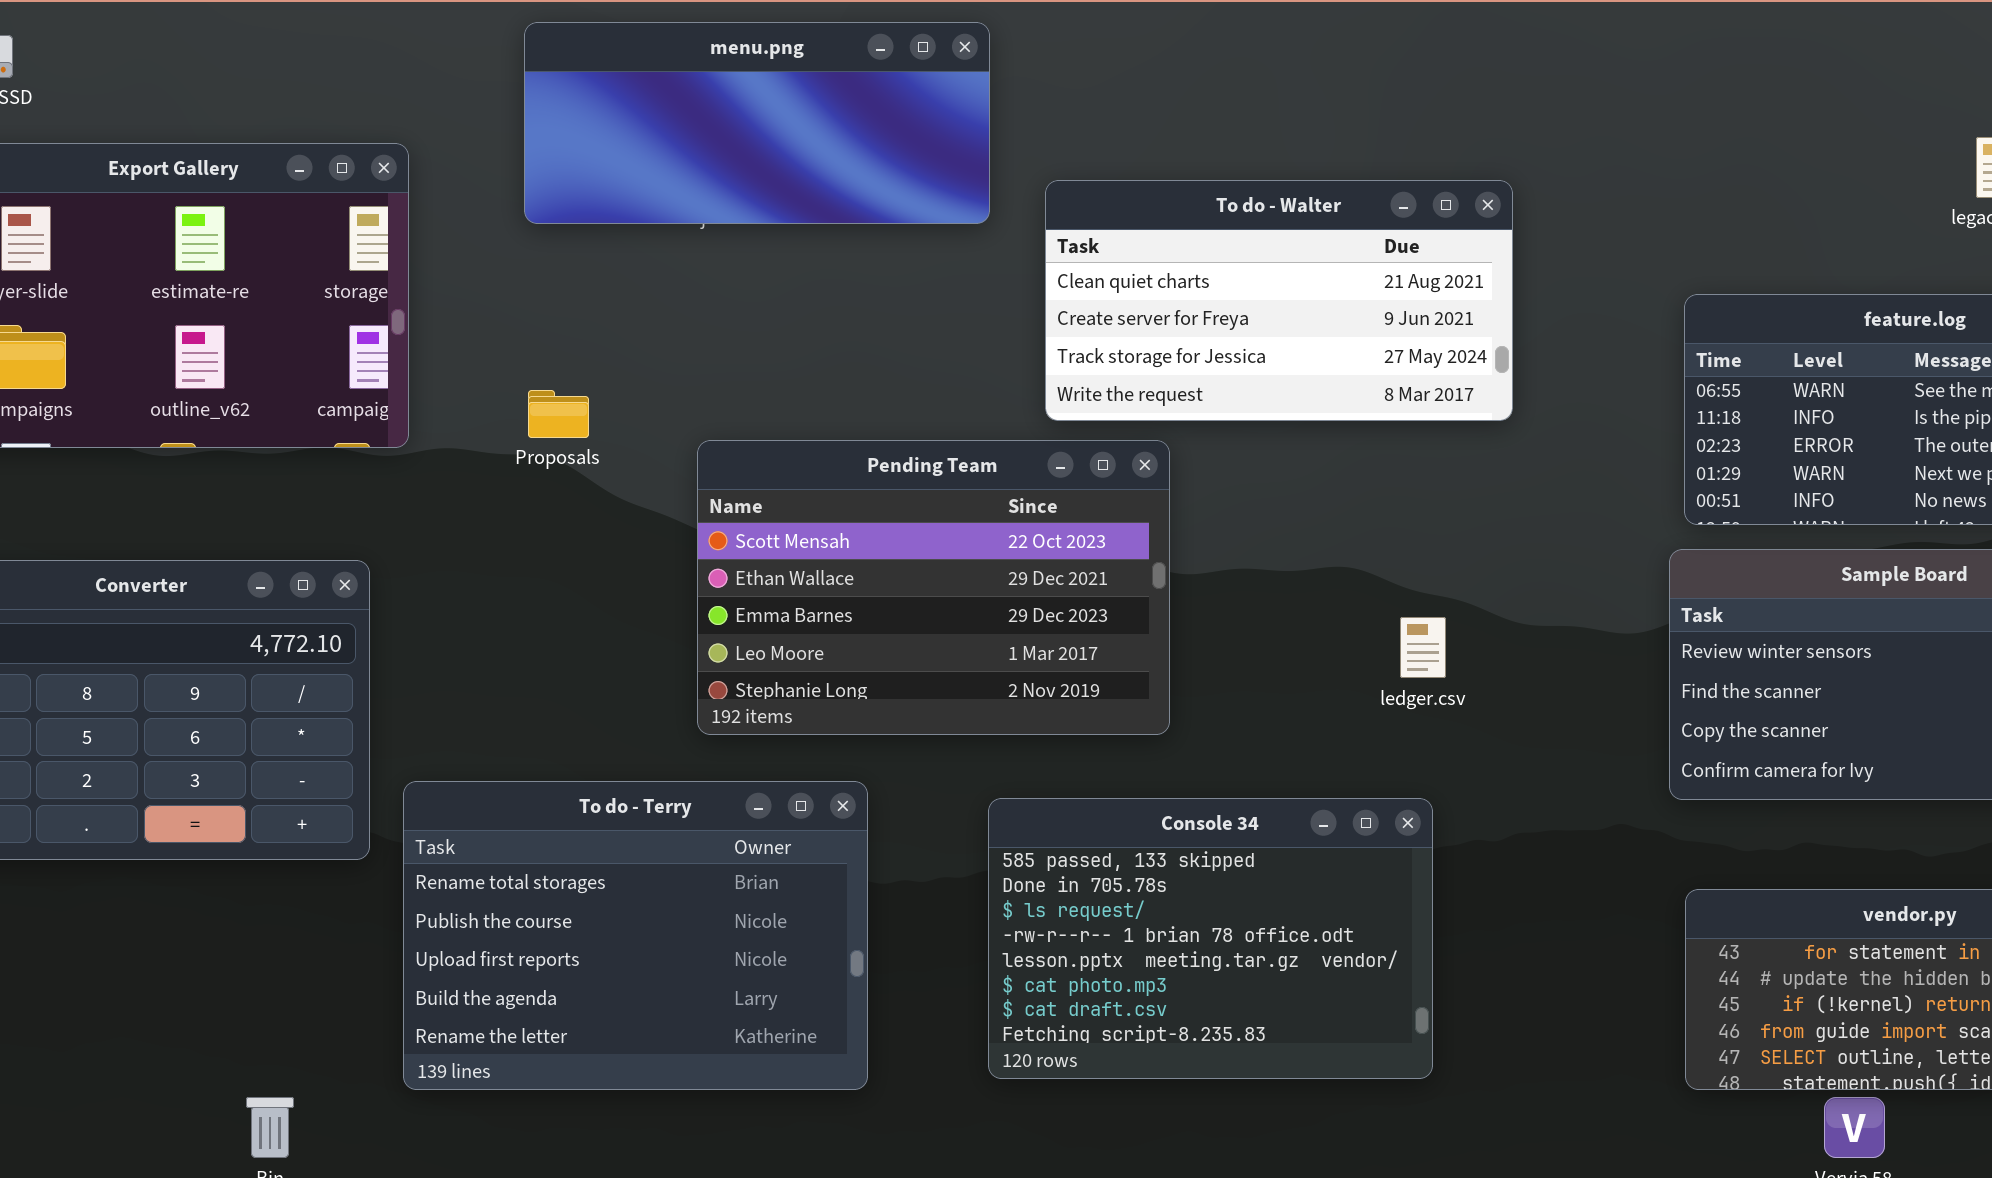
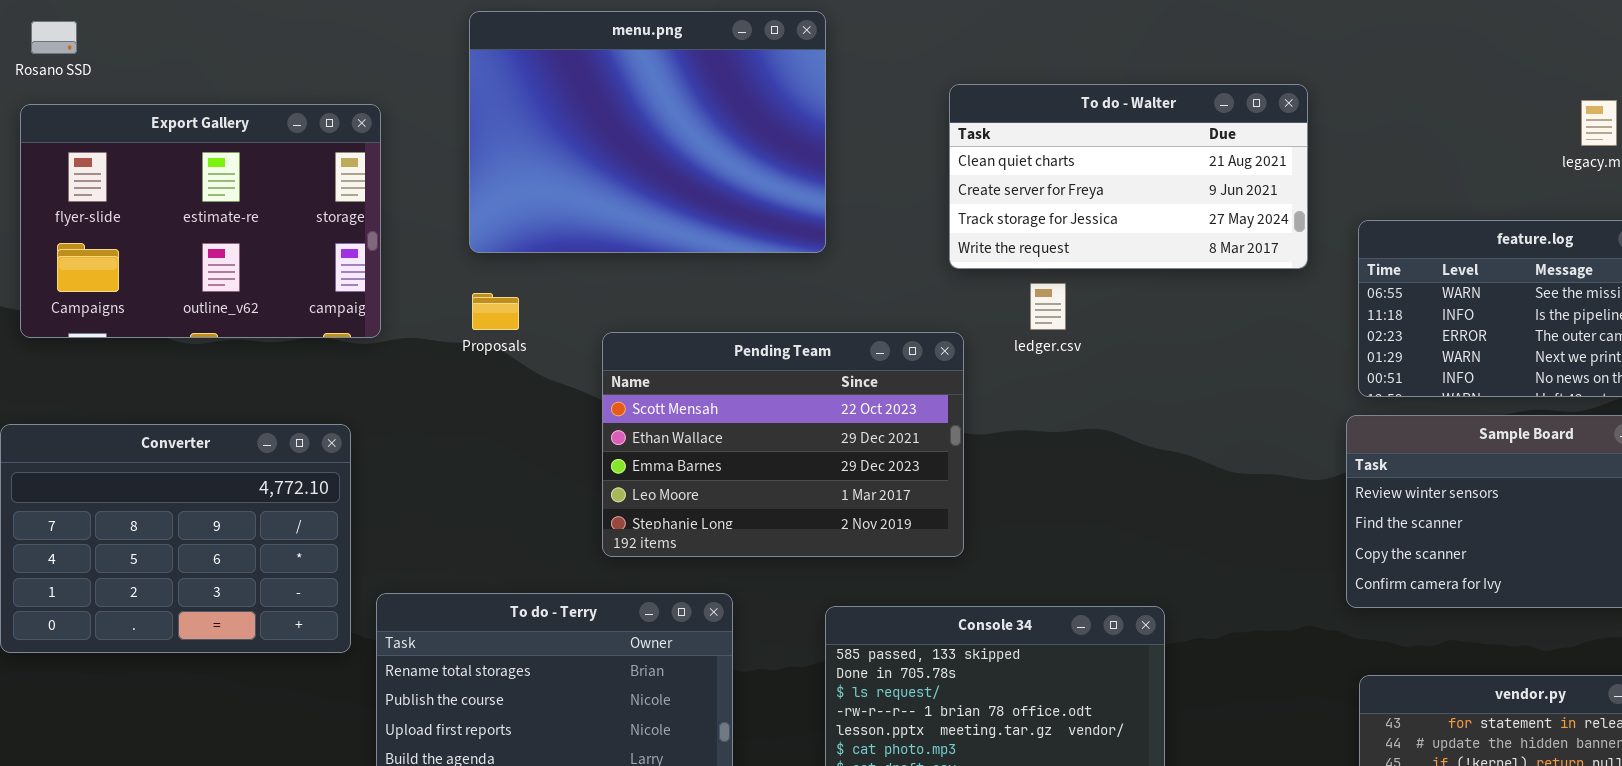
menu.png: [524,22,990,224] -> [469,11,826,253], resized
To do - Walter: [1045,180,1513,421] -> [949,84,1308,269], moved
ledger.csv: [1400,617,1446,678] -> [1030,283,1066,330], moved

